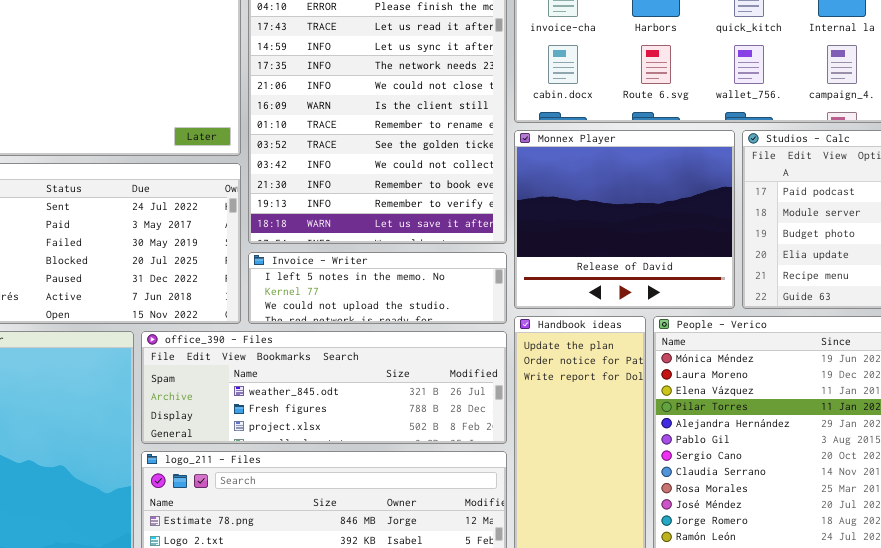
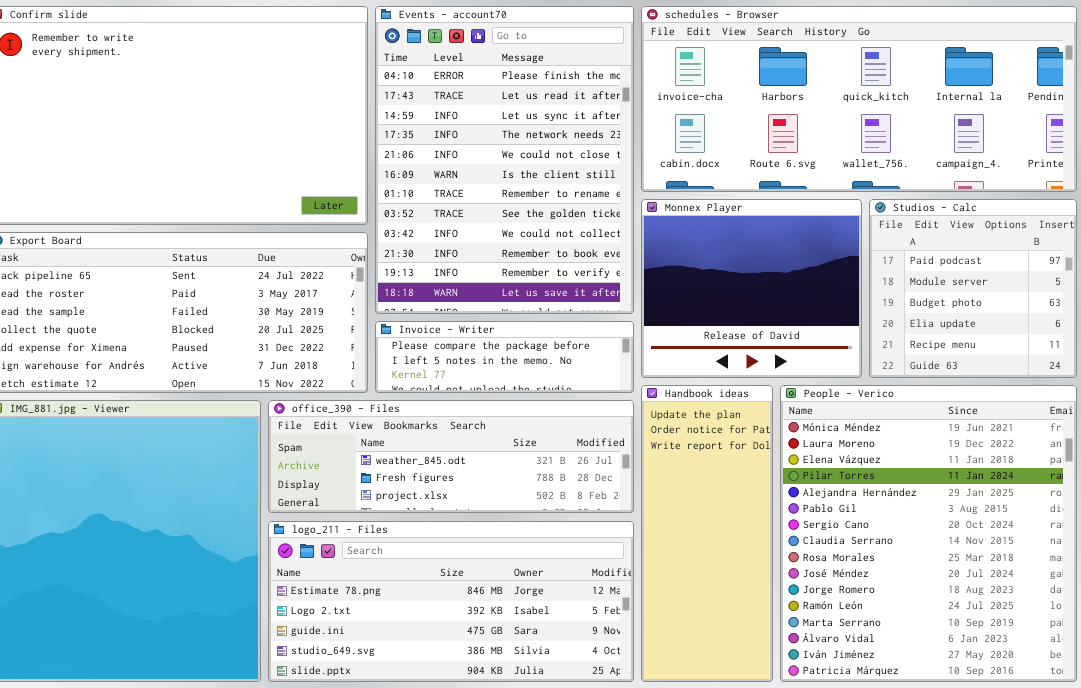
Invoice - Writer: [248,252,507,324] -> [375,321,634,393], scrolled up 1 row

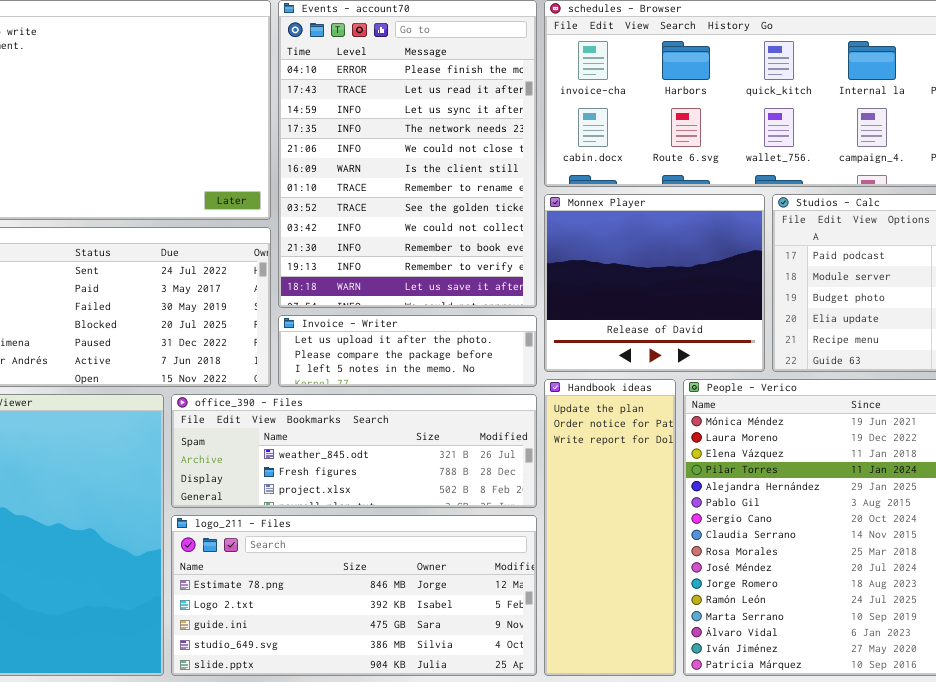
Invoice - Writer: [375,321,634,393] -> [278,315,537,387], scrolled up 1 row

